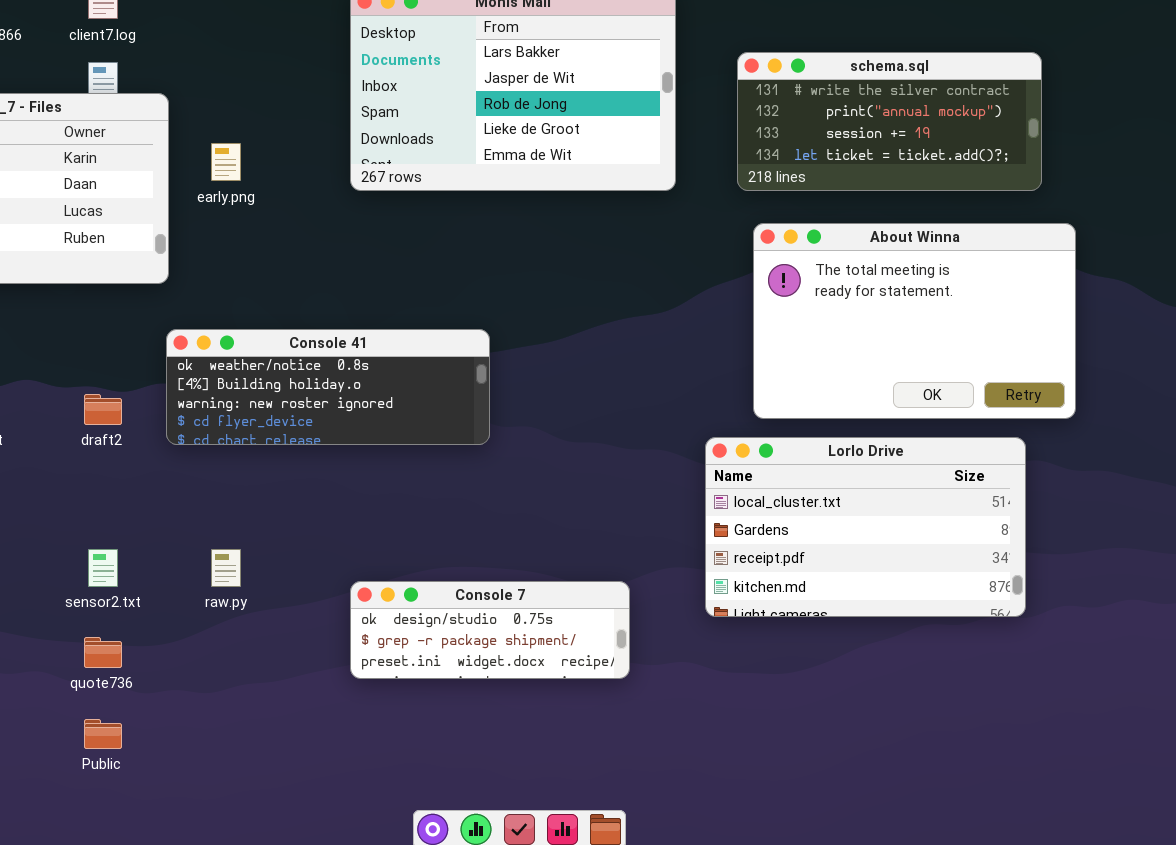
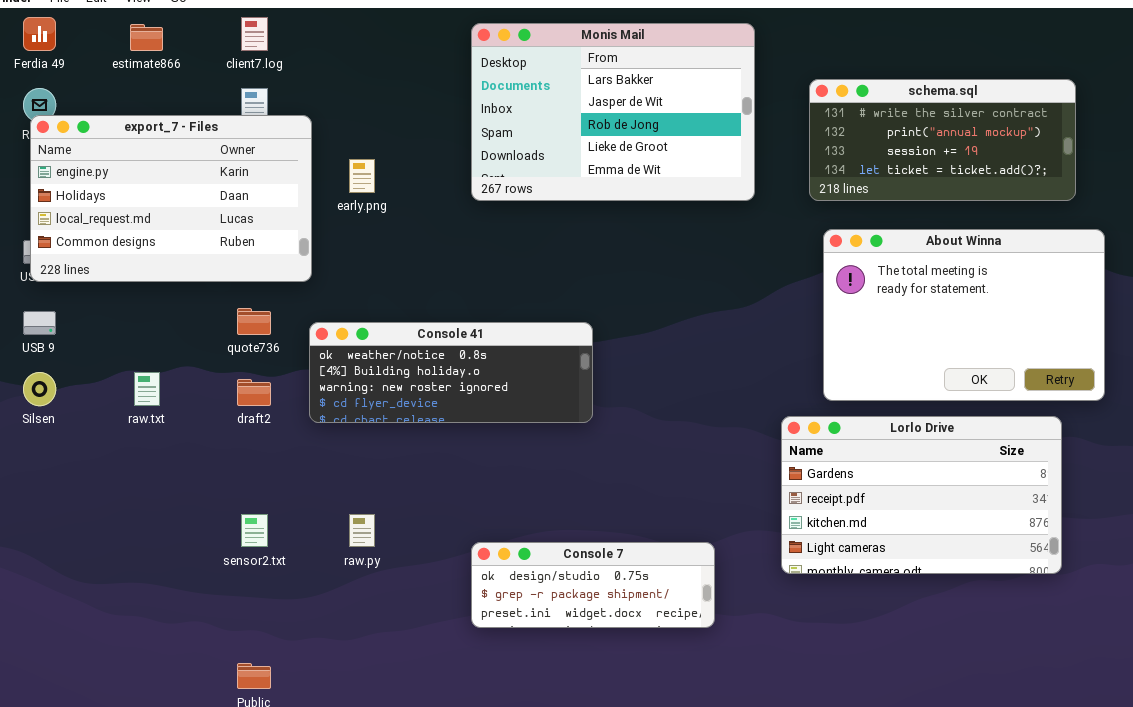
Lorlo Drive: [705,437,1026,617] -> [781,416,1062,574], scrolled down 1 row
quote736: [84,637,122,668] -> [237,308,271,335], moved

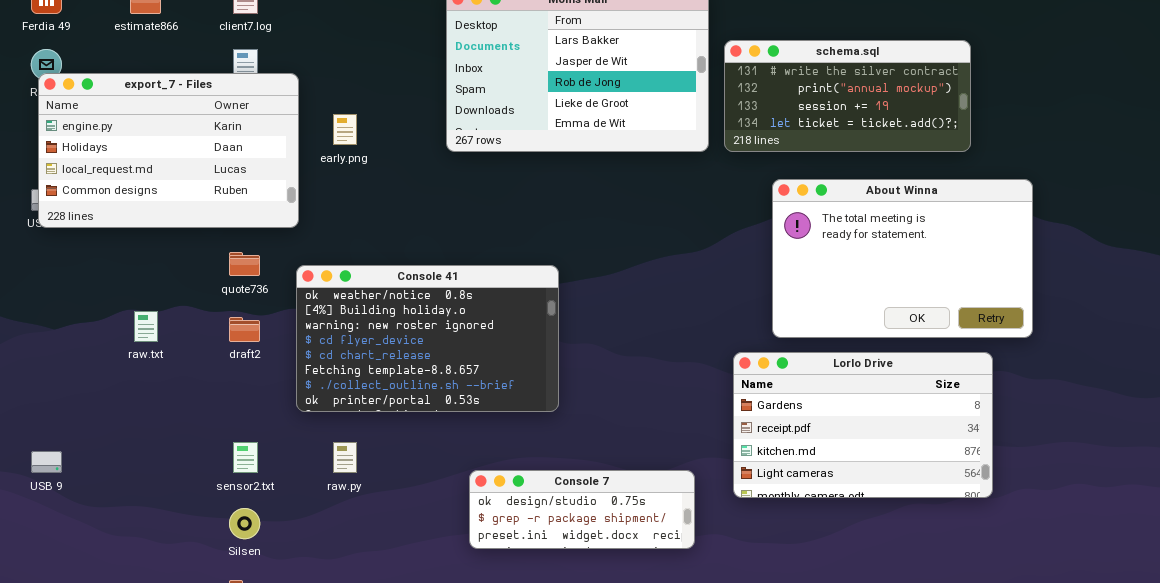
schema.sql: [809,79,1076,201] -> [724,40,971,152], moved
USB 9: [23,311,56,335] -> [31,451,62,473], moved
Console 41: [309,322,593,423] -> [296,265,559,412], resized
Silsen: [23,372,56,406] -> [229,508,260,539], moved
Console 7: [471,542,715,628] -> [469,470,695,549], moved

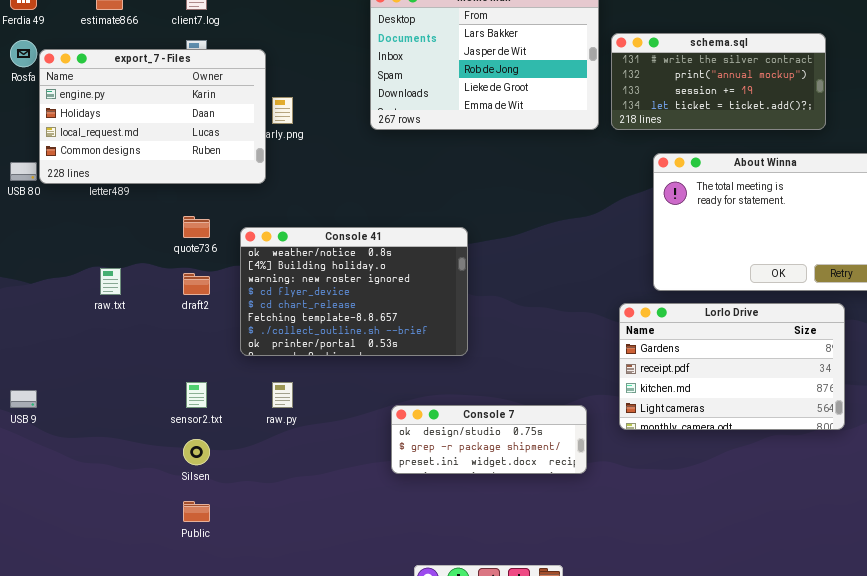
export_7 - Files: [38,73,299,228] -> [39,49,266,184], moved

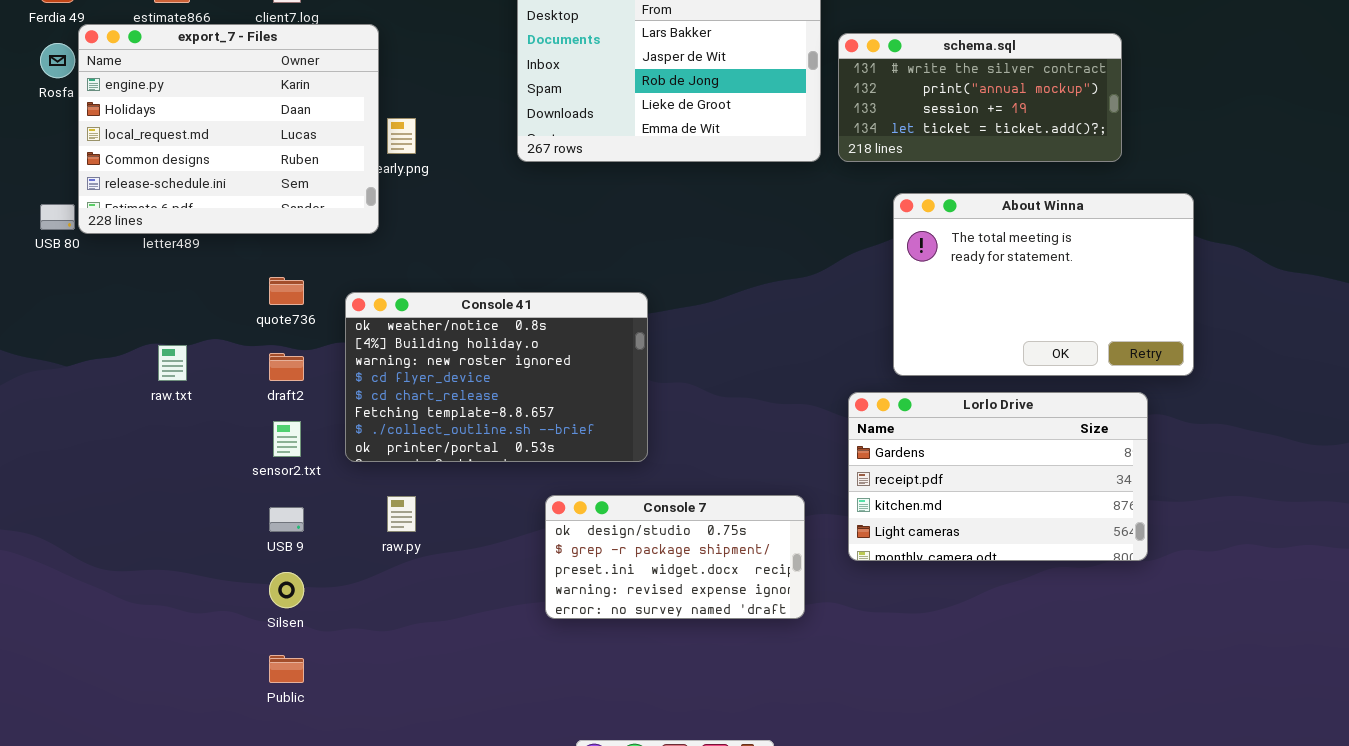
export_7 - Files: [39,49,266,184] -> [78,24,379,234], resized
sensor2.txt: [186,382,207,408] -> [273,421,301,457], moved
USB 9: [10,390,37,408] -> [269,507,304,532], moved
Console 7: [391,405,587,474] -> [545,495,805,619], resized

